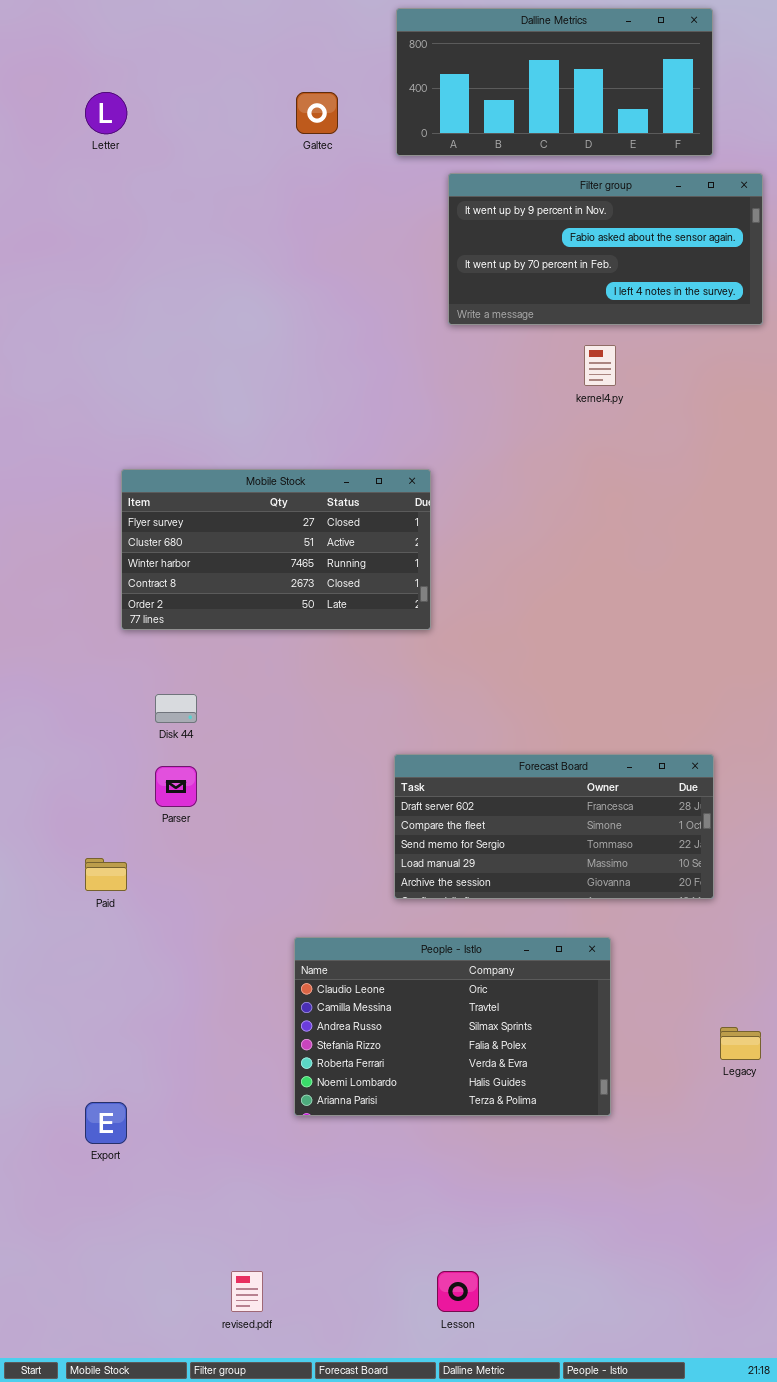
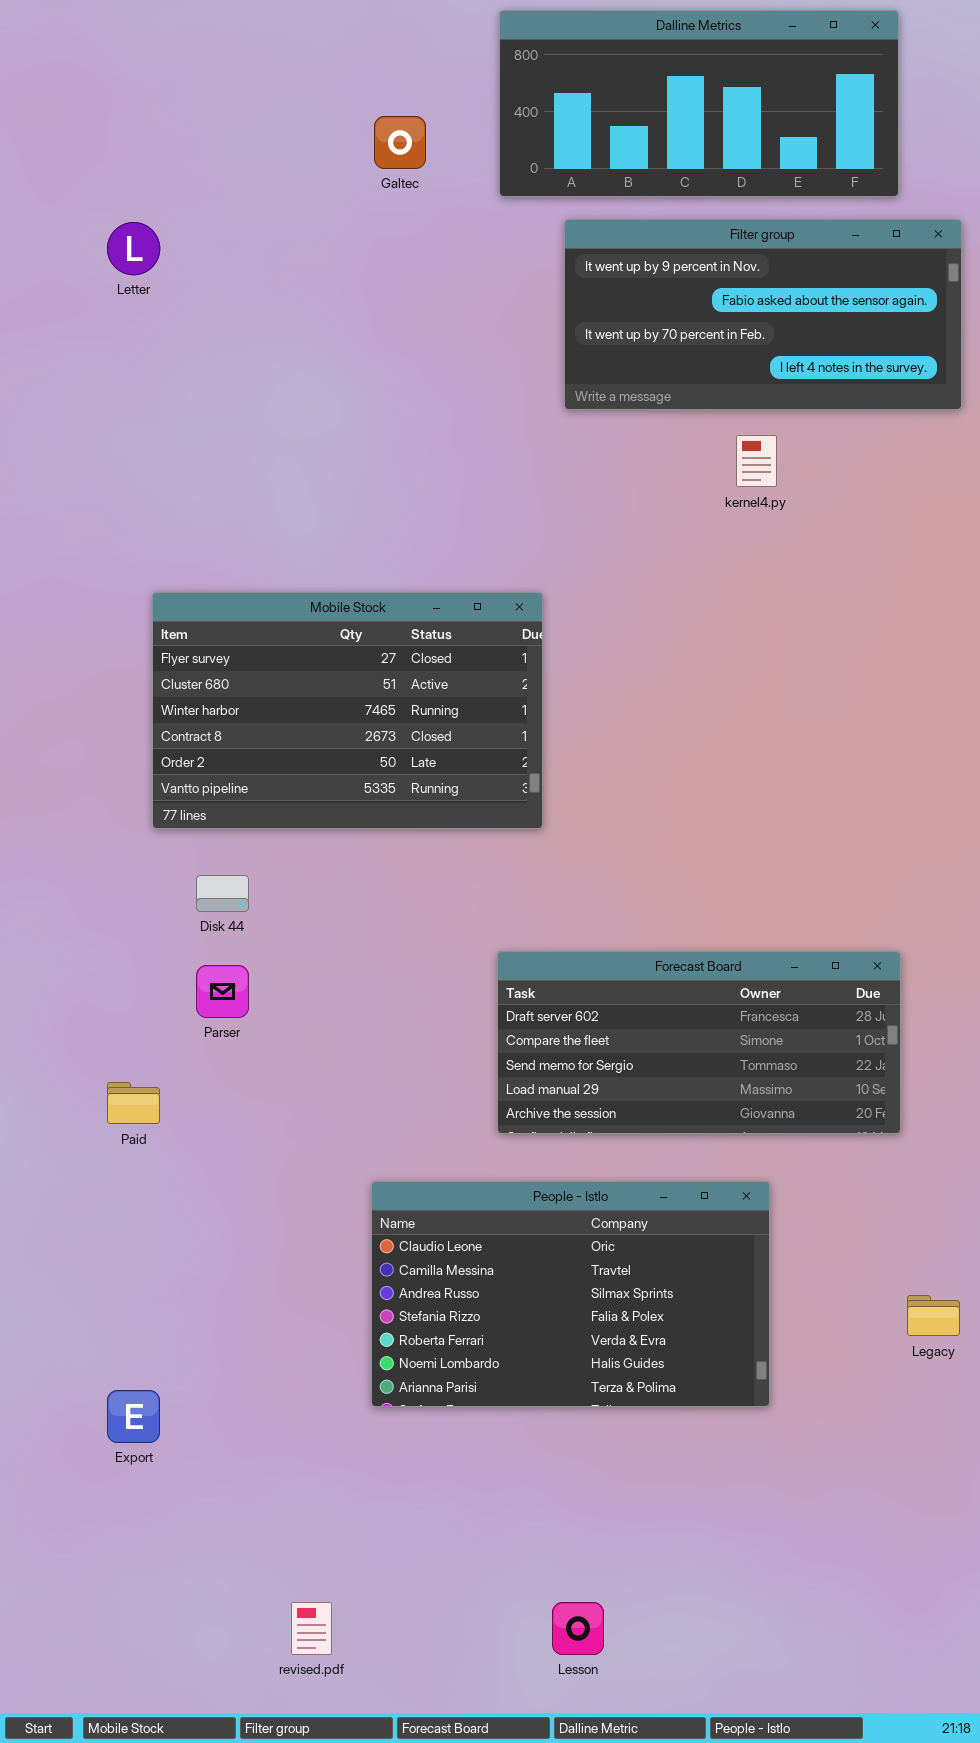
Letter: [85,92,127,134] -> [107,222,160,275], moved
Mobile Stock: [121,469,431,630] -> [152,592,543,829], resized

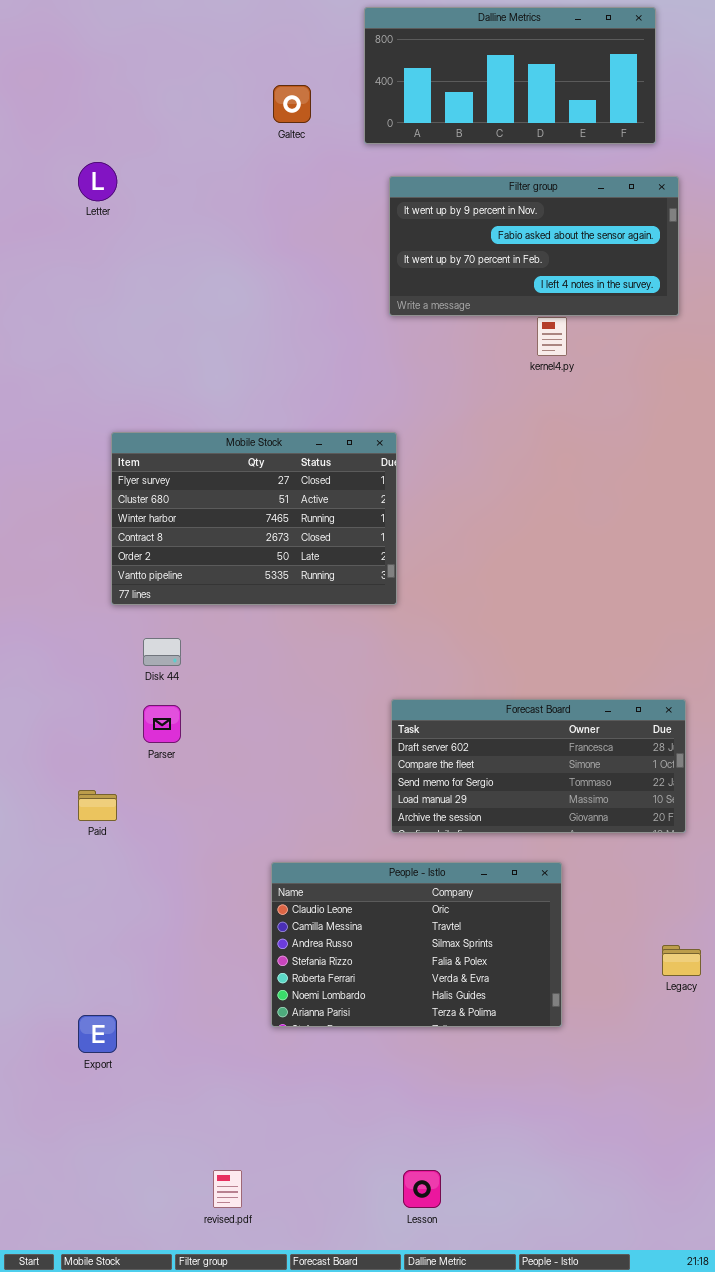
Filter group: [564,219,962,410] -> [389,176,679,316], moved
Forecast Board: [497,951,901,1134] -> [391,699,686,833], moved

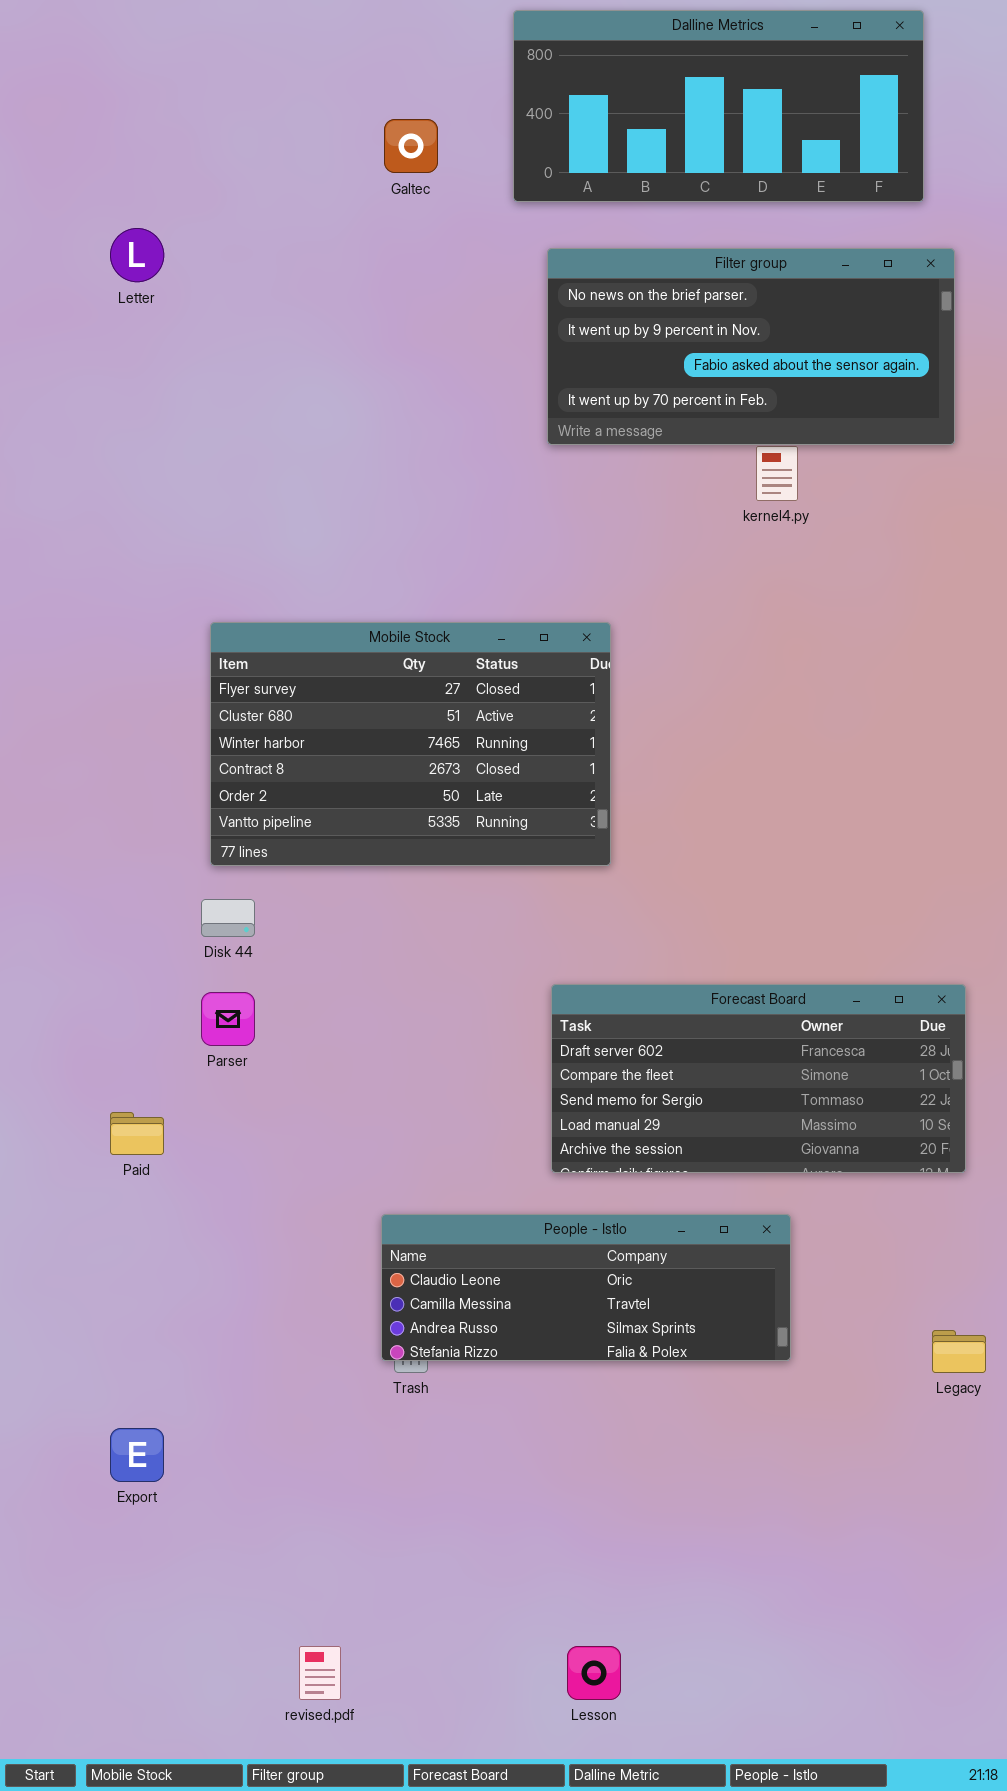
Filter group: [389,176,679,316] -> [547,248,955,445], scrolled up 1 row
Mobile Stock: [111,432,397,605] -> [210,622,611,866], moved
People - Istlo: [271,862,562,1027] -> [381,1214,791,1361], resized

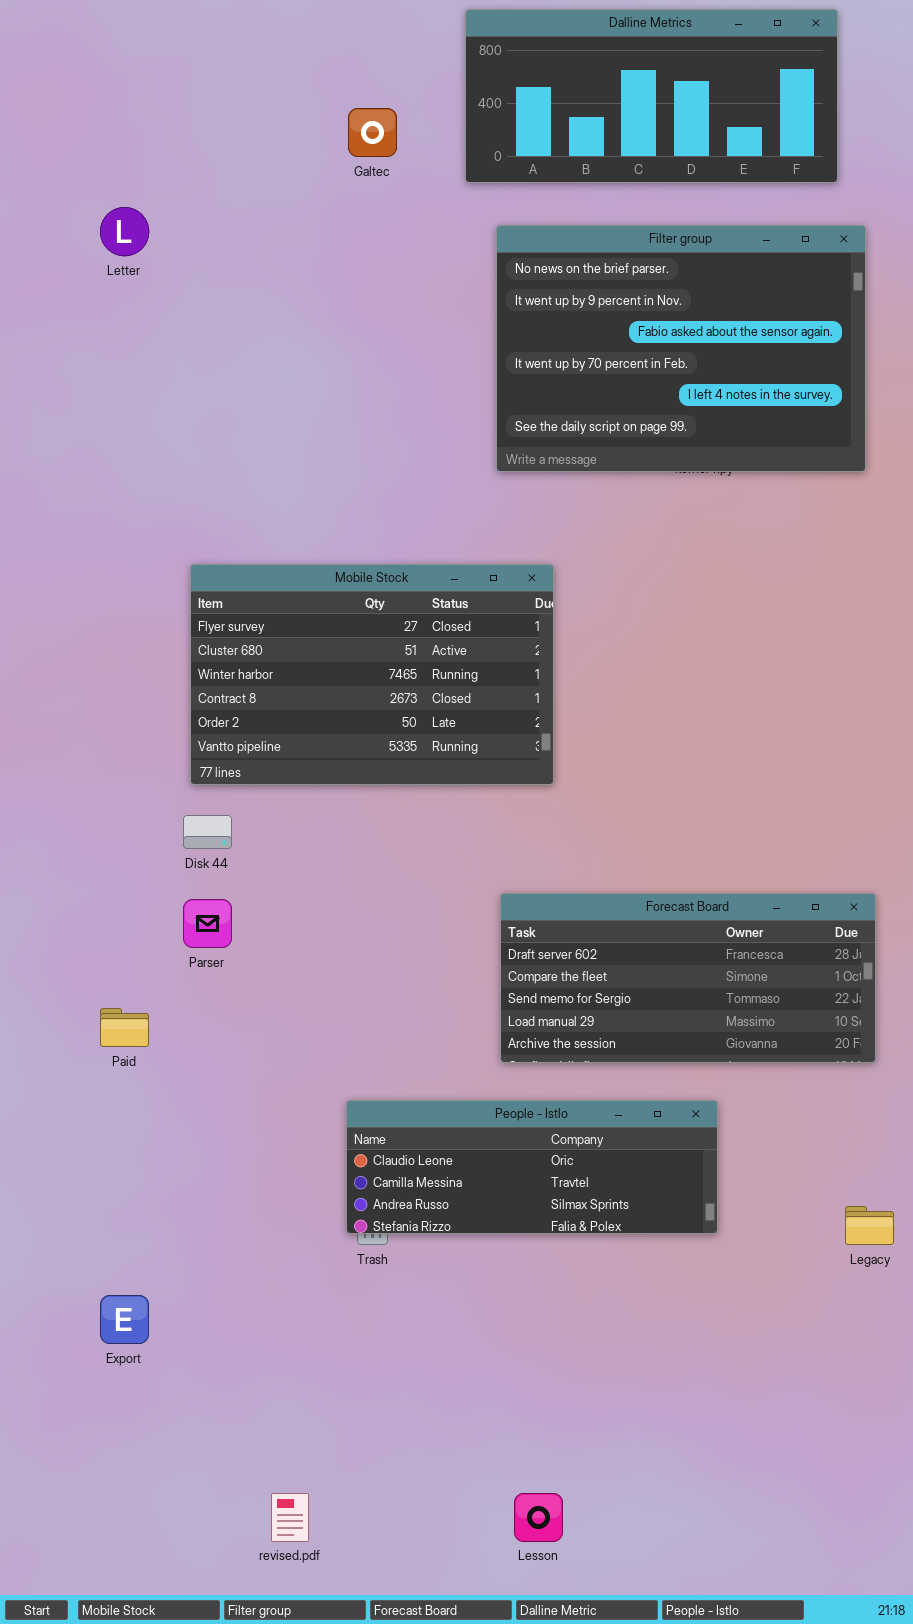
Filter group: [547,248,955,445] -> [496,225,866,472], resized

